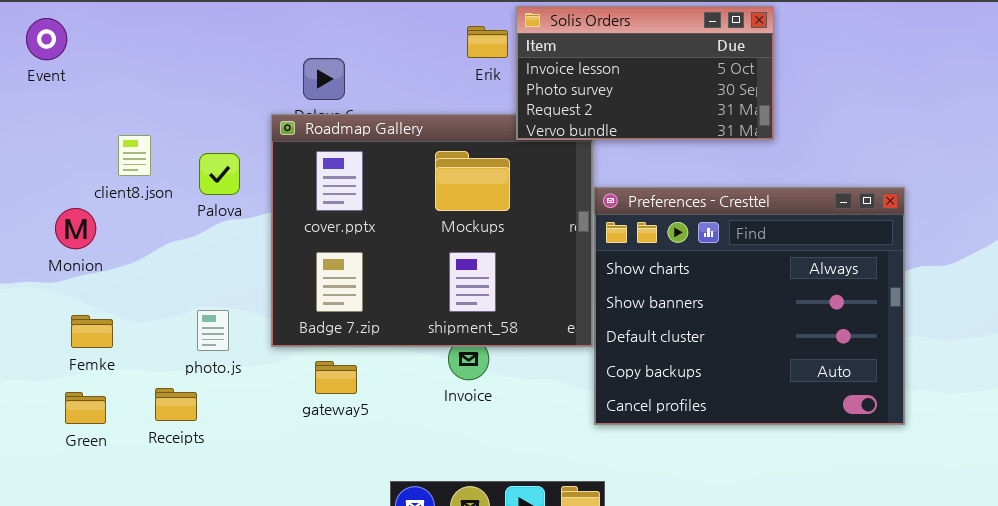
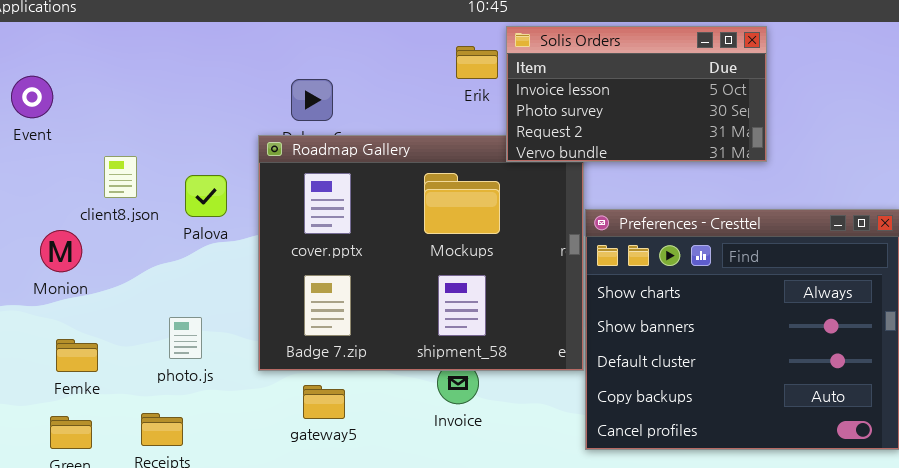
Event: [26,18,67,60] -> [11,76,53,118], moved
photo.js: [197,310,229,351] -> [169,317,202,359], moved

